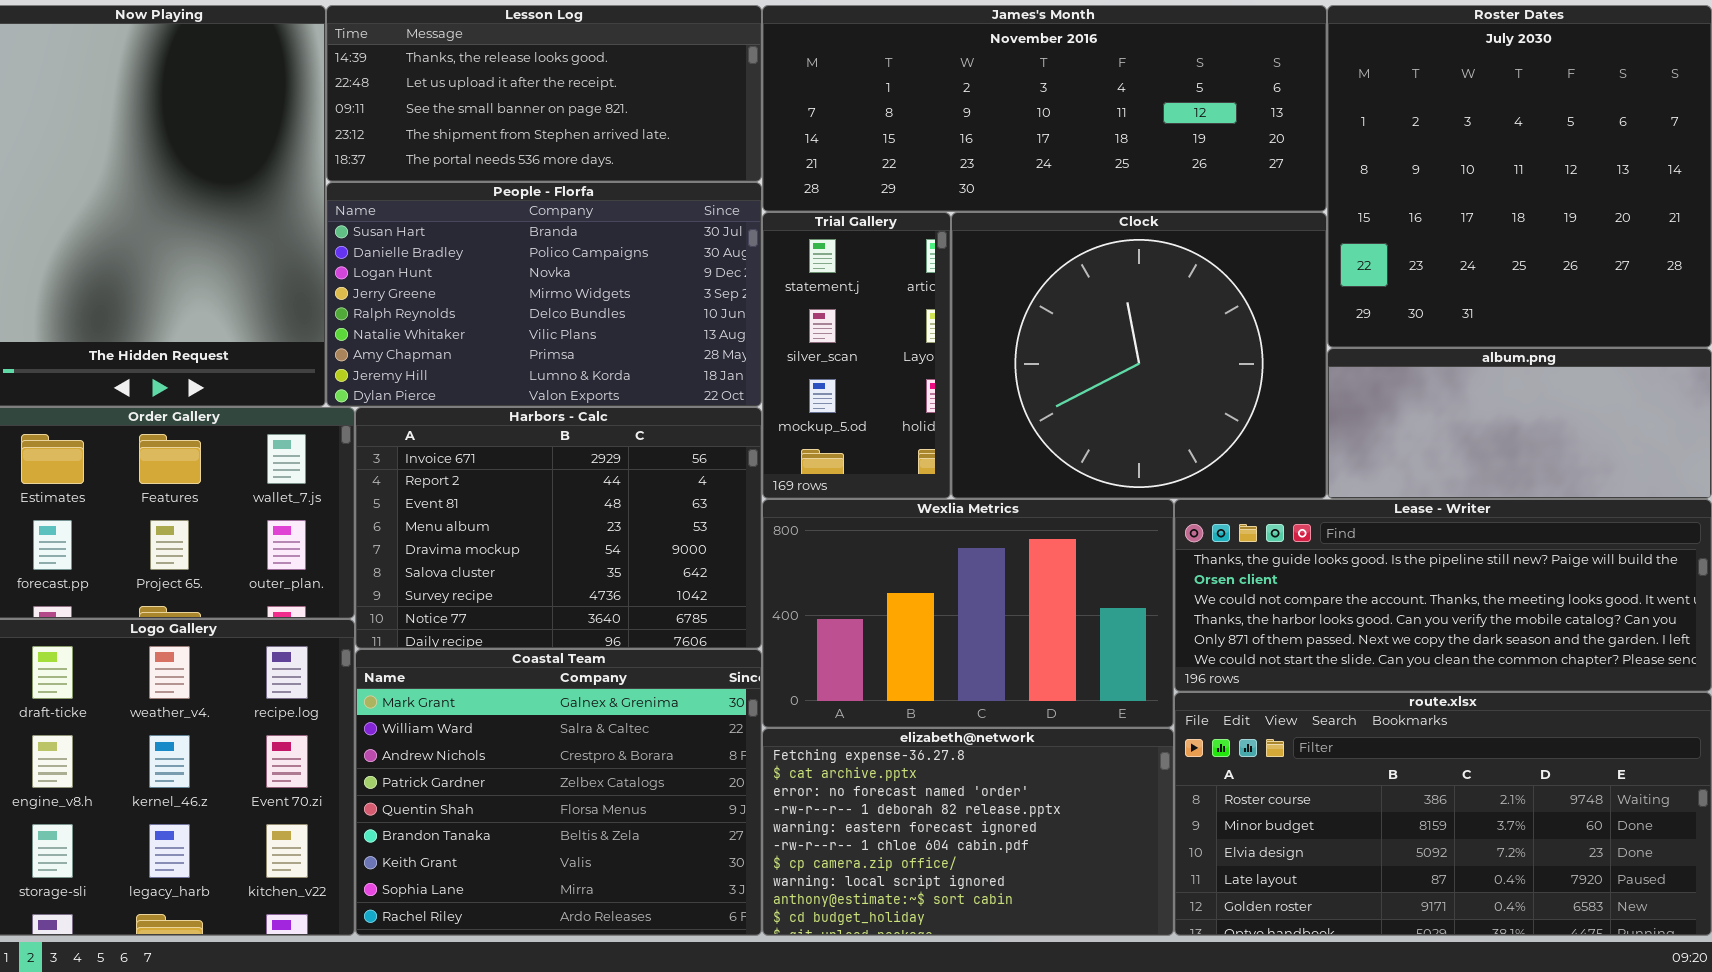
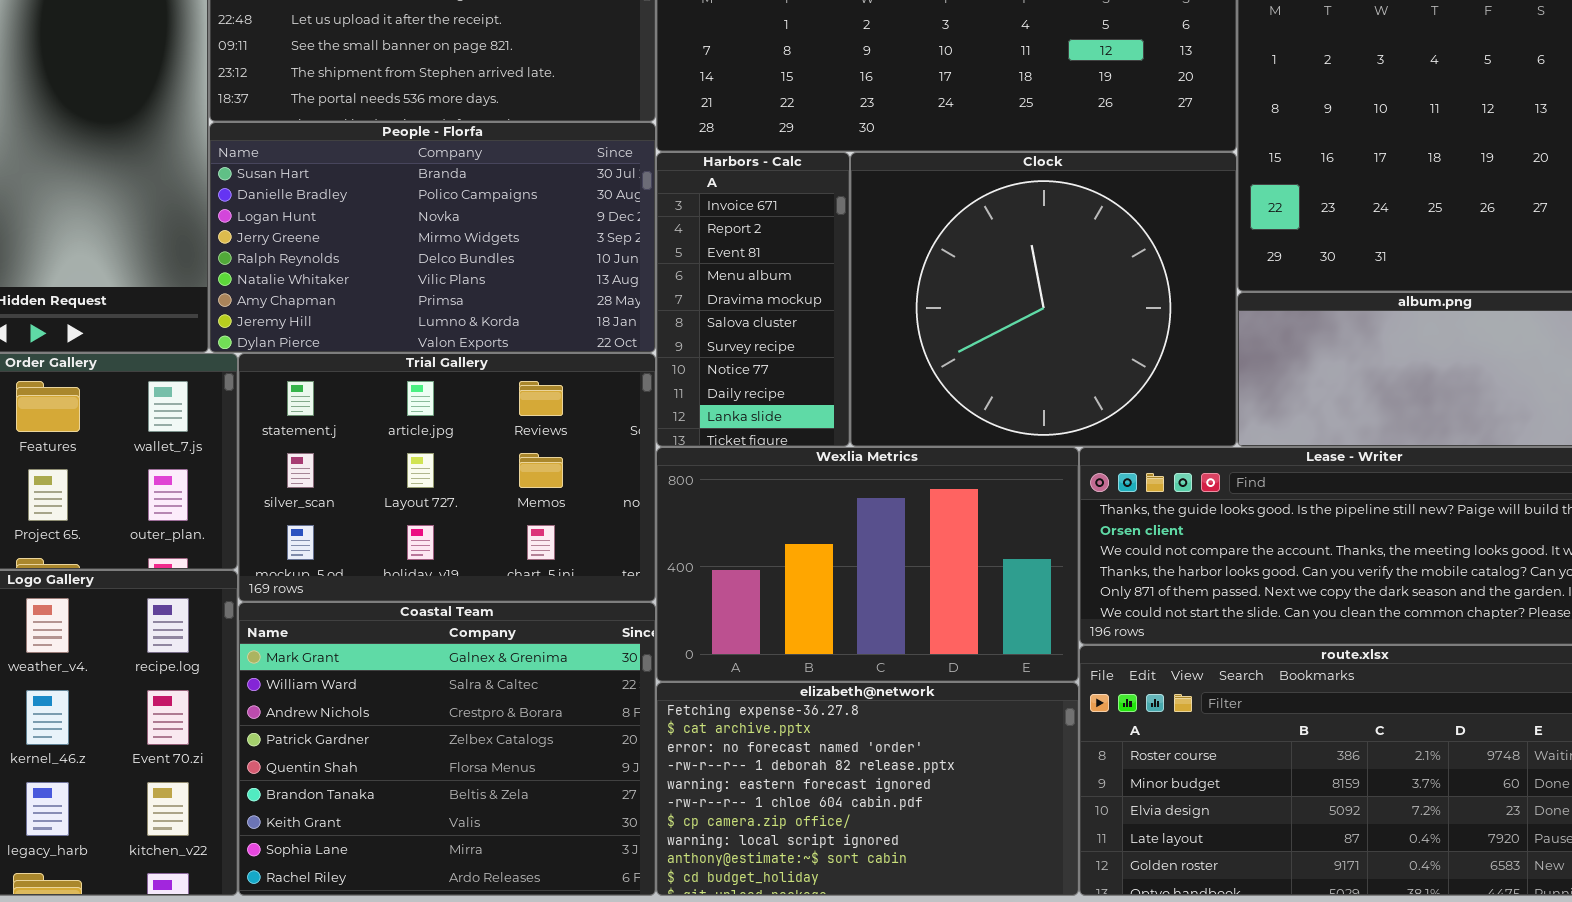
Trial Gallery: [762,212,951,499] -> [238,353,656,602], moved, resized
Harbors - Calc: [355,407,762,649] -> [656,152,850,447], moved, resized

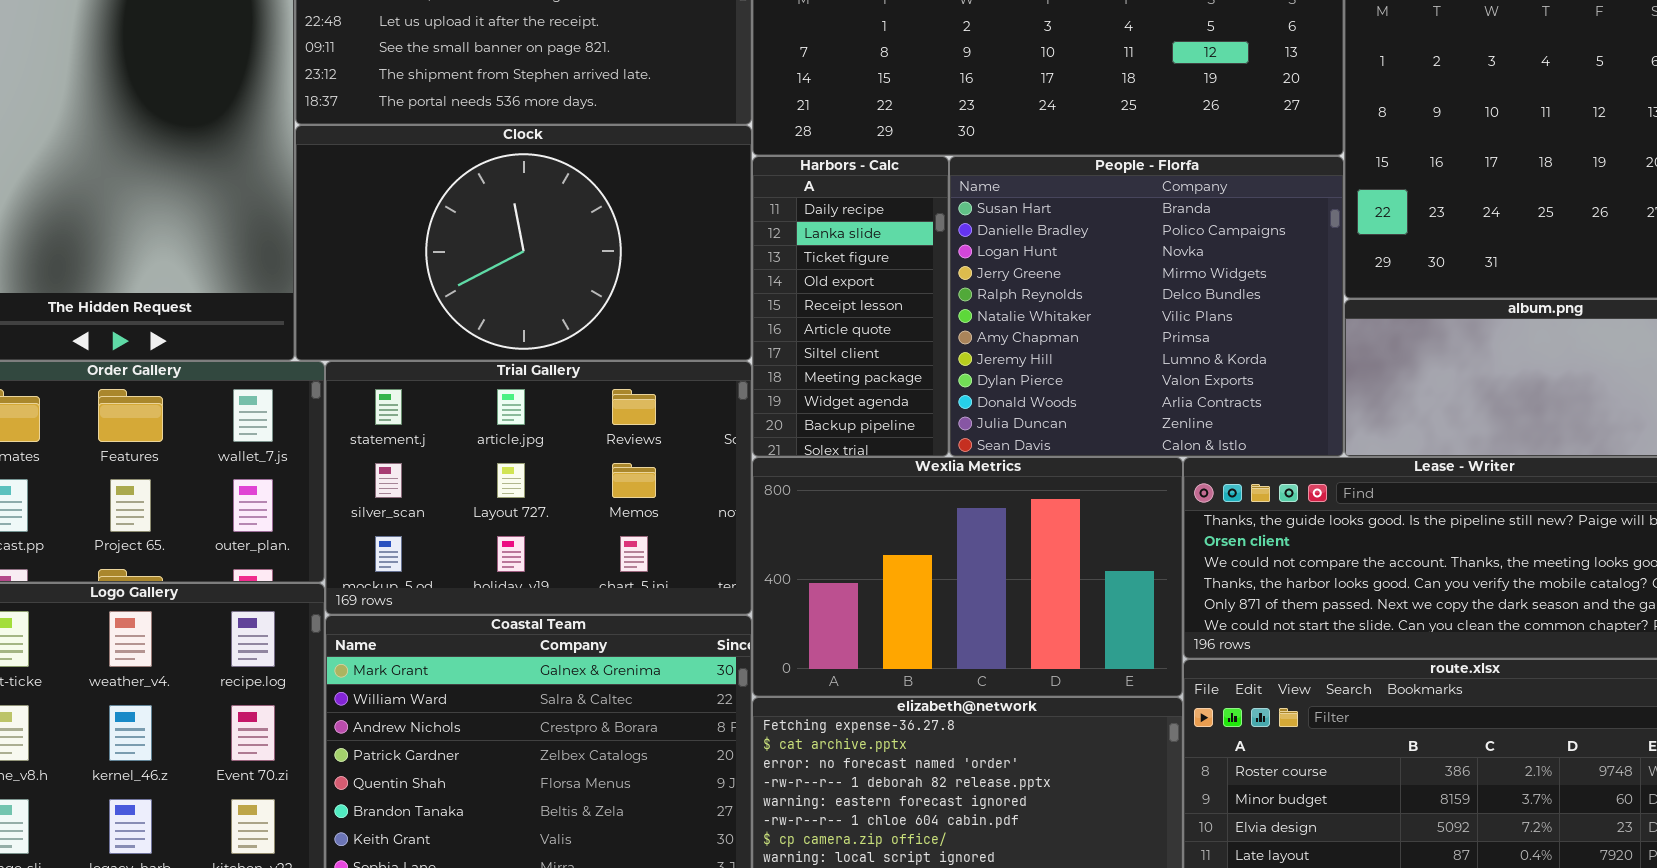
People - Florfa: [209,122,656,353] -> [949,156,1344,457], moved, resized
Harbors - Calc: [656,152,850,447] -> [752,156,949,457], scrolled down 8 rows
Clock: [850,152,1237,447] -> [295,125,752,361], moved, resized

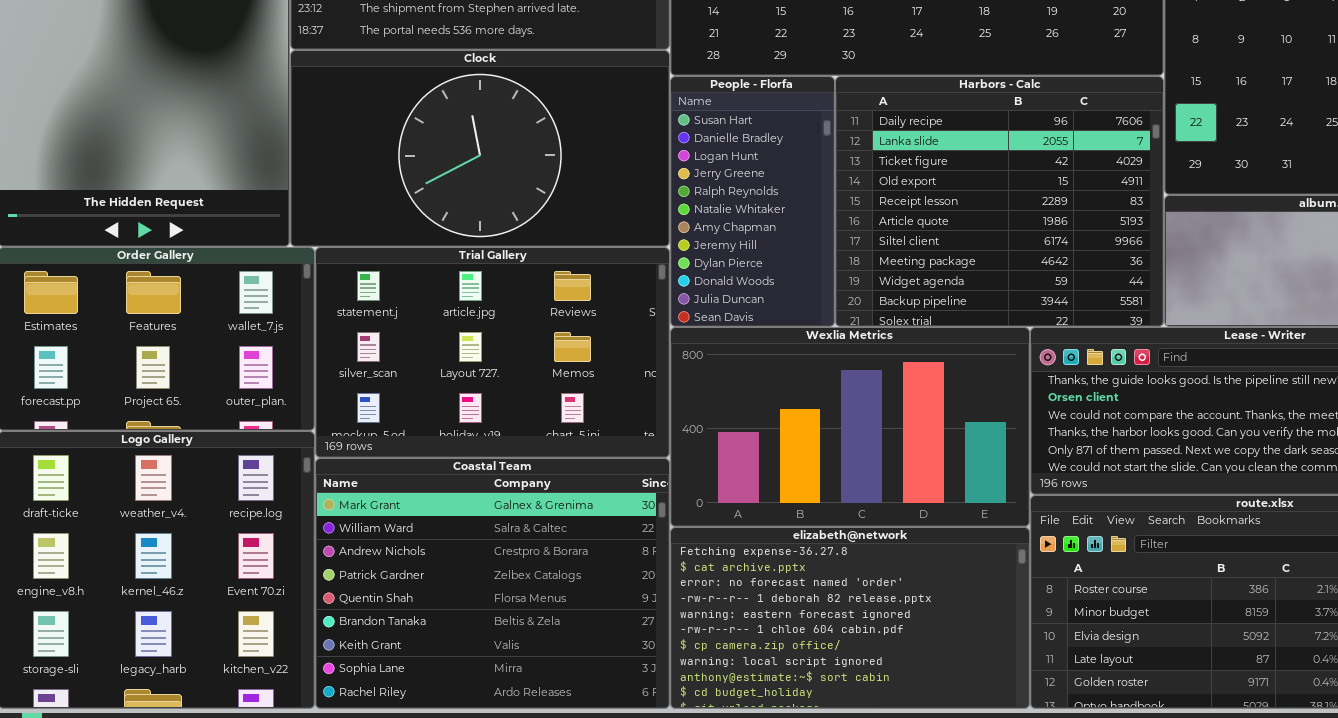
Harbors - Calc: [752,156,949,457] -> [835,76,1164,327], moved, resized
People - Florfa: [949,156,1344,457] -> [670,76,835,327], moved, resized

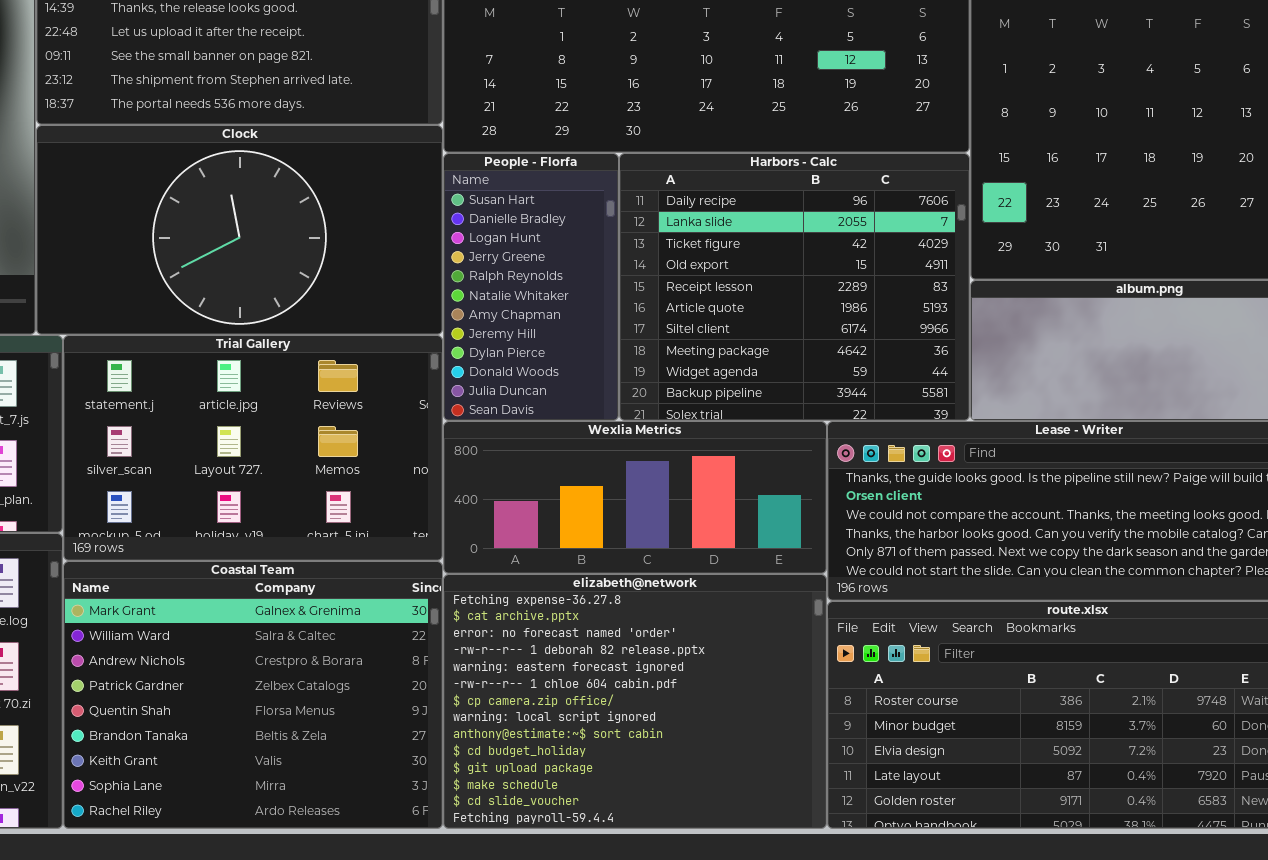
Wexlia Metrics: [670,327,1030,527] -> [443,421,827,574], resized
elizabeth@network: [670,527,1030,709] -> [443,574,827,829], resized

